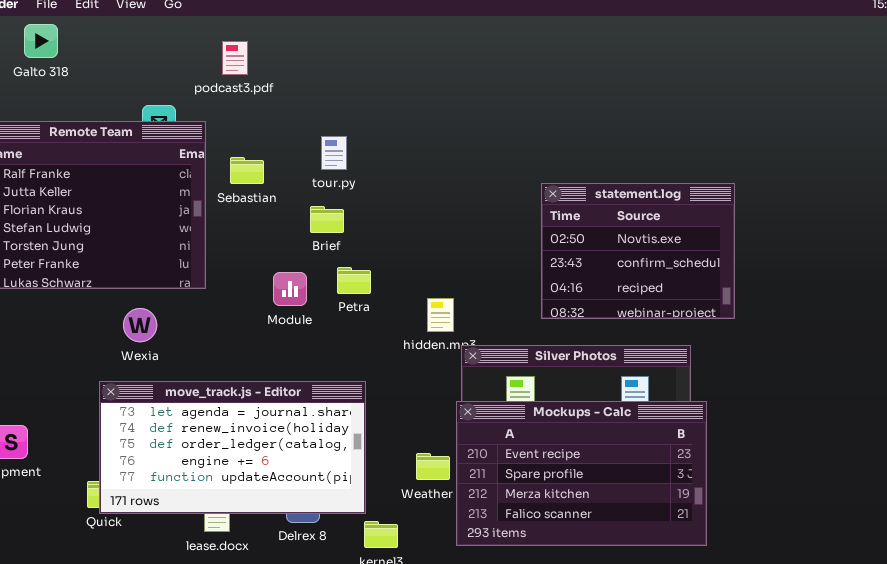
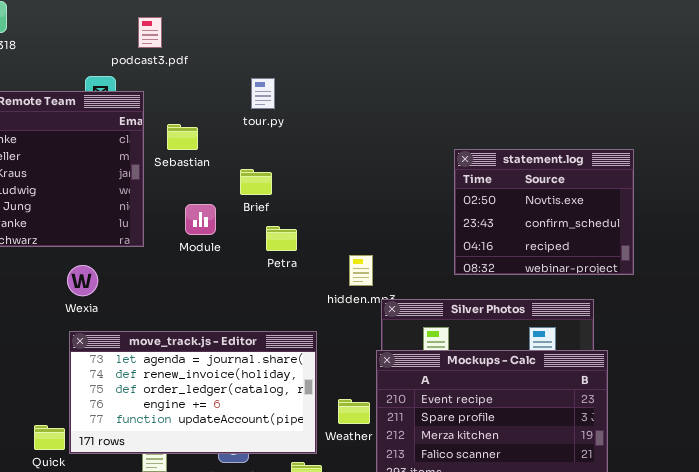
podcast3.pdf: [222,41,248,75] -> [138,17,162,48], moved
tour.py: [321,136,347,170] -> [251,78,275,109], moved
Module: [273,272,307,306] -> [185,204,216,235], moved
move_track.js - Editor: [99,381,366,514] -> [69,331,317,454], moved

